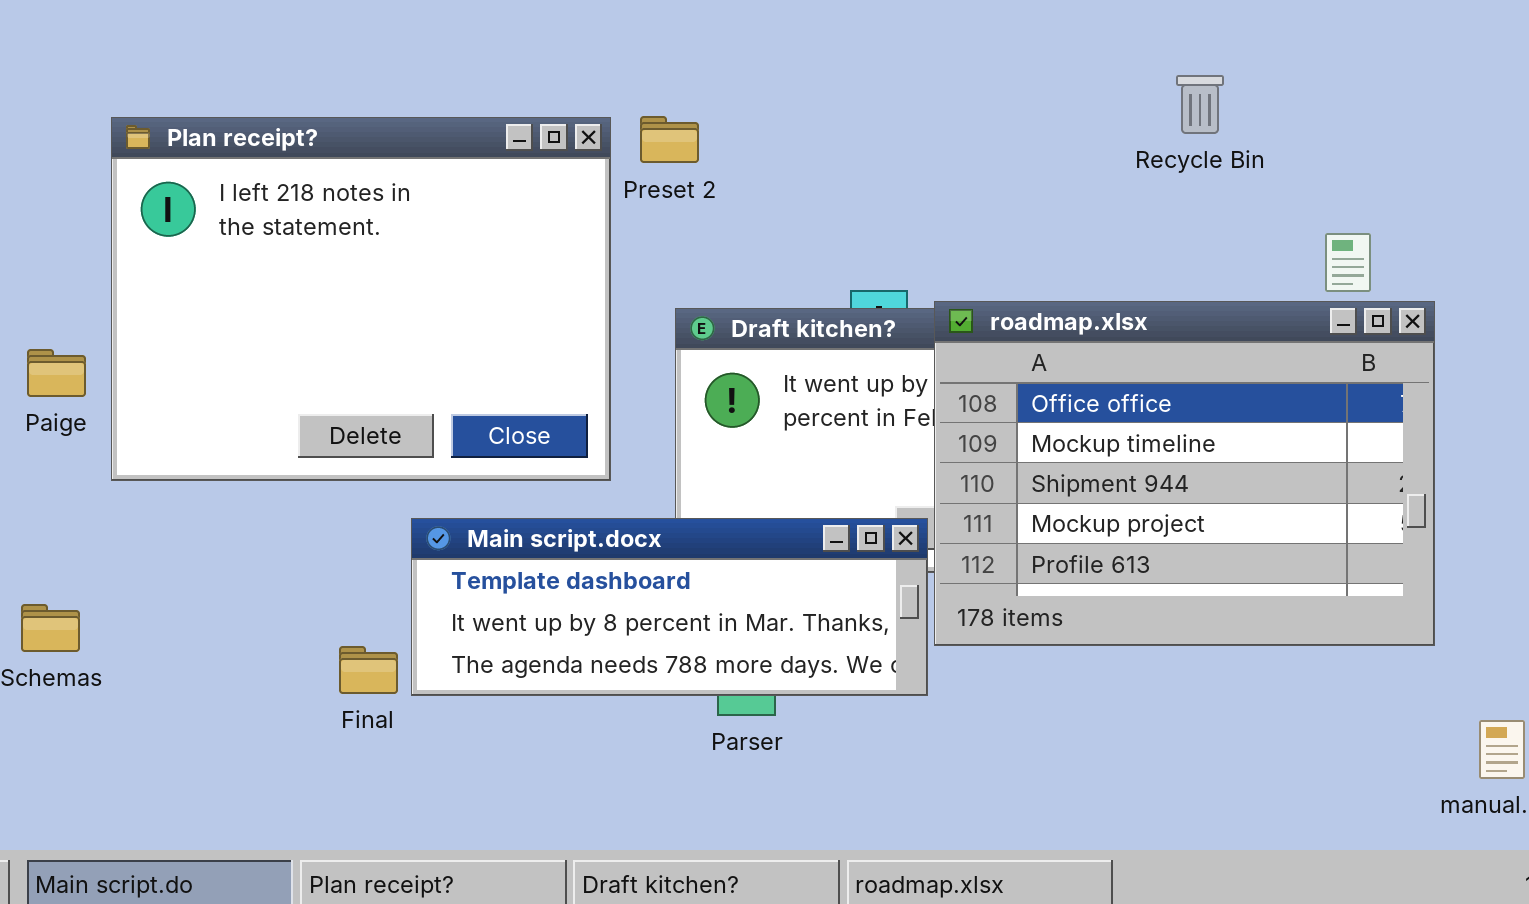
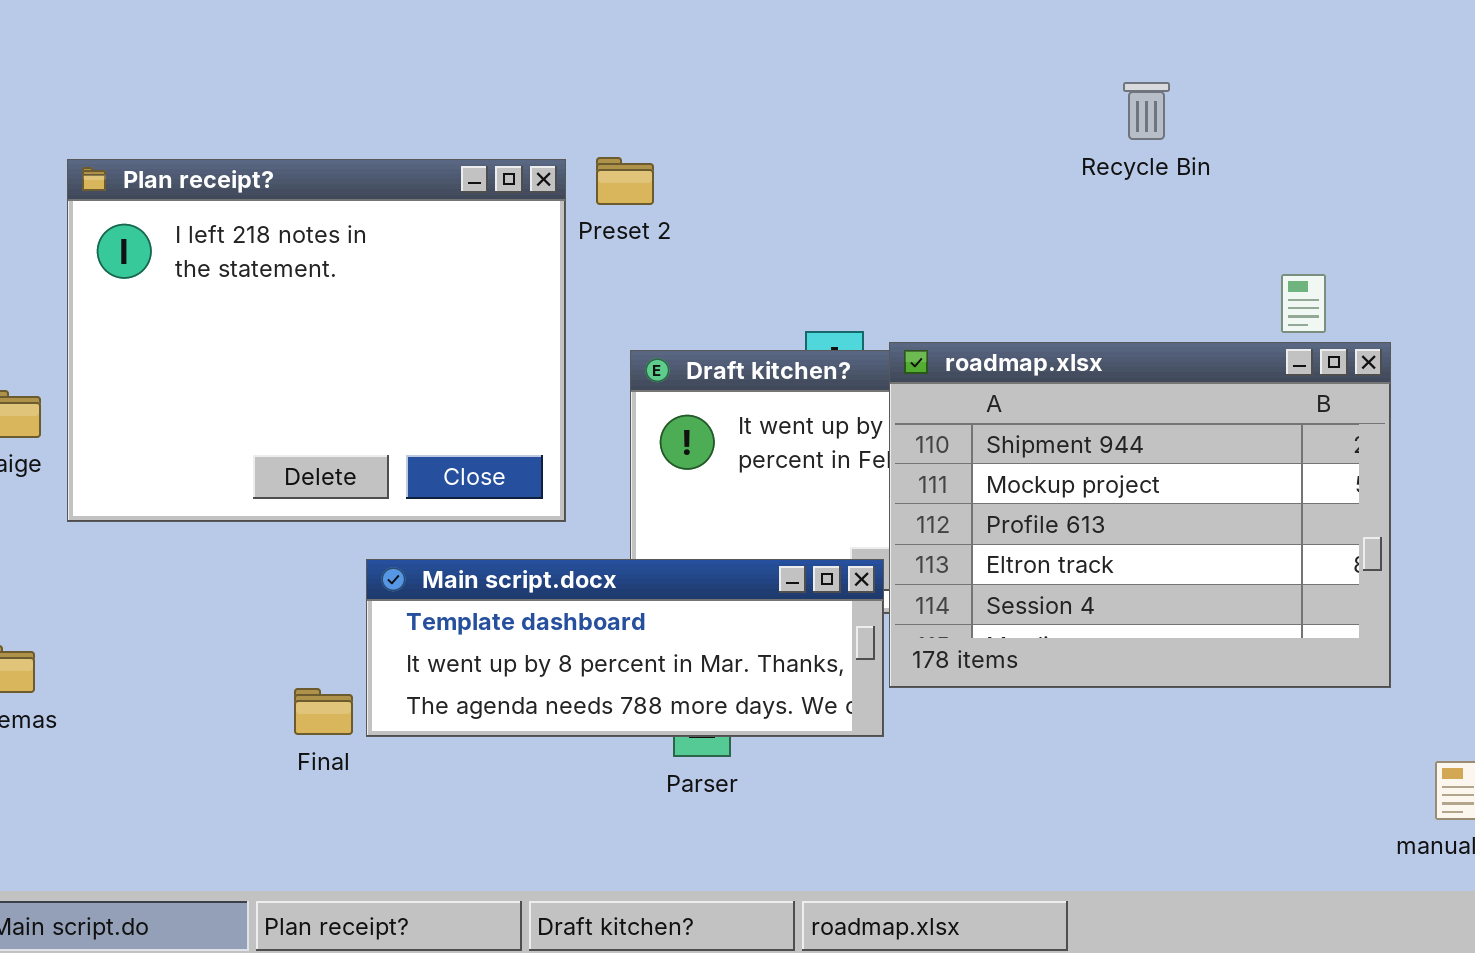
Recycle Bin: [1176,75,1224,134] -> [1123,82,1170,140], moved
roadmap.xlsx: [934,301,1435,646] -> [889,342,1391,688], scrolled down 2 rows

